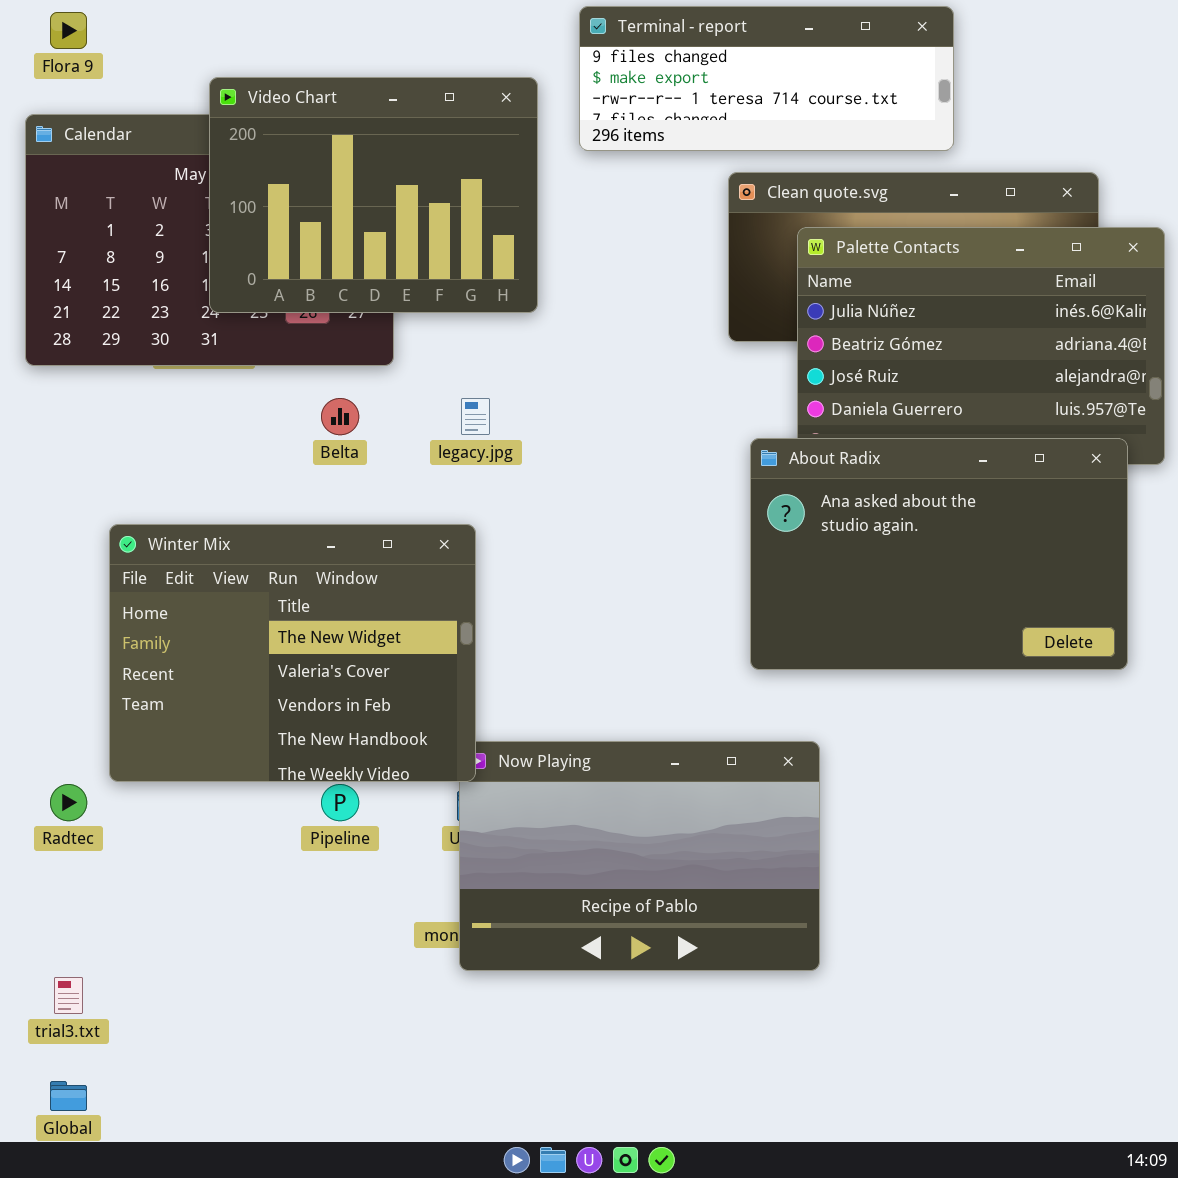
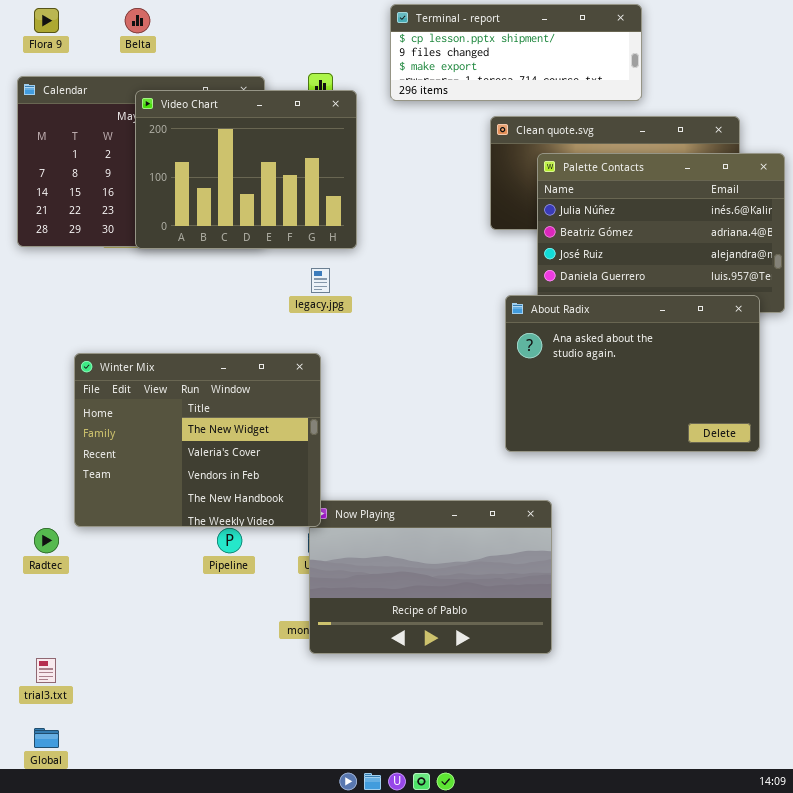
Terminal - report: [579,6,954,151] -> [390,4,642,101], scrolled up 1 row
Video Chart: [209,77,538,313] -> [135,90,357,249], moved
Belta: [321,398,359,435] -> [125,8,150,33], moved

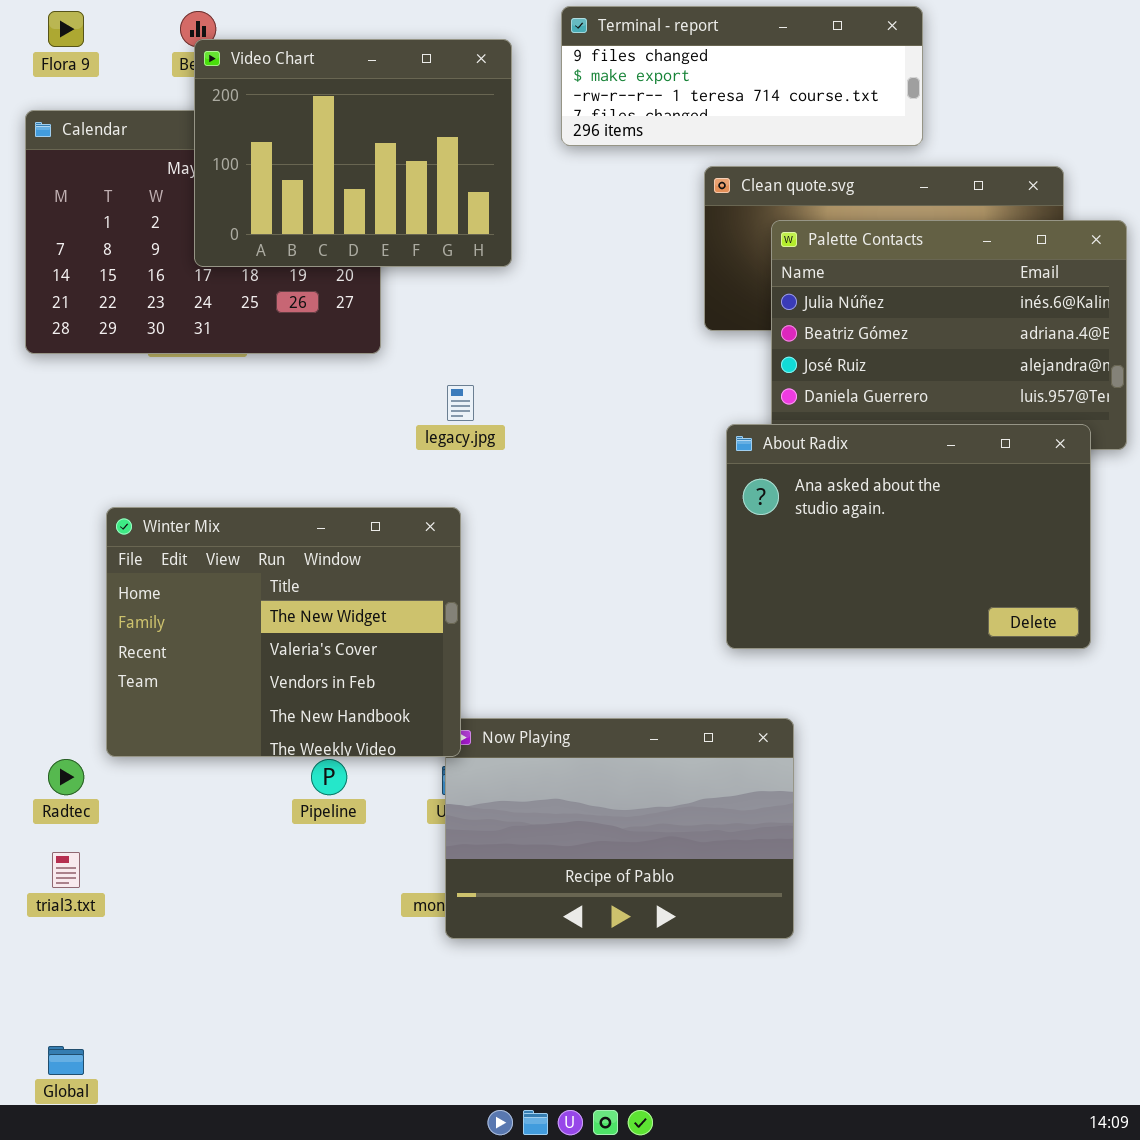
Terminal - report: [390,4,642,101] -> [561,6,923,146], scrolled down 1 row
Video Chart: [135,90,357,249] -> [194,39,512,267], moved
trial3.txt: [36,658,56,683] -> [52,852,80,888], moved

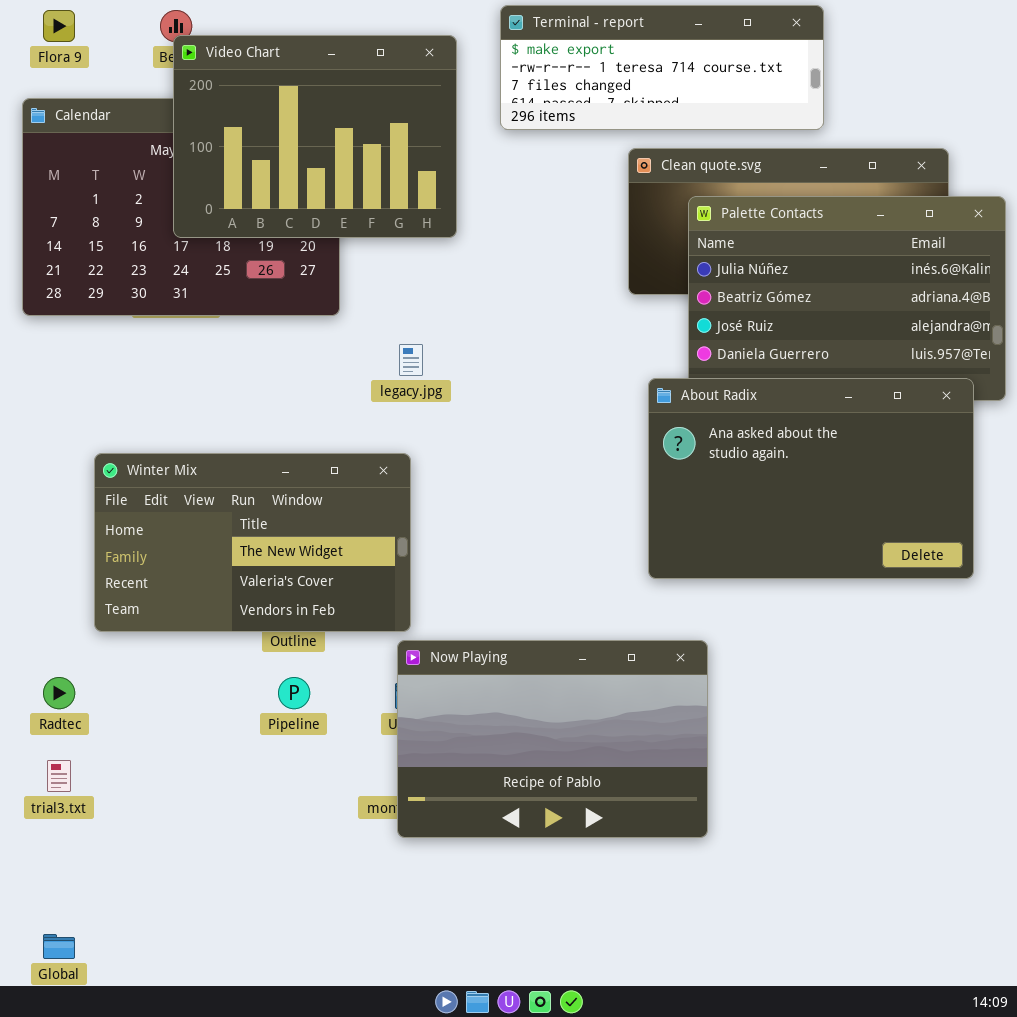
Terminal - report: [561,6,923,146] -> [500,5,824,130], scrolled down 1 row
Winter Mix: [106,507,461,757] -> [94,453,411,632], resized

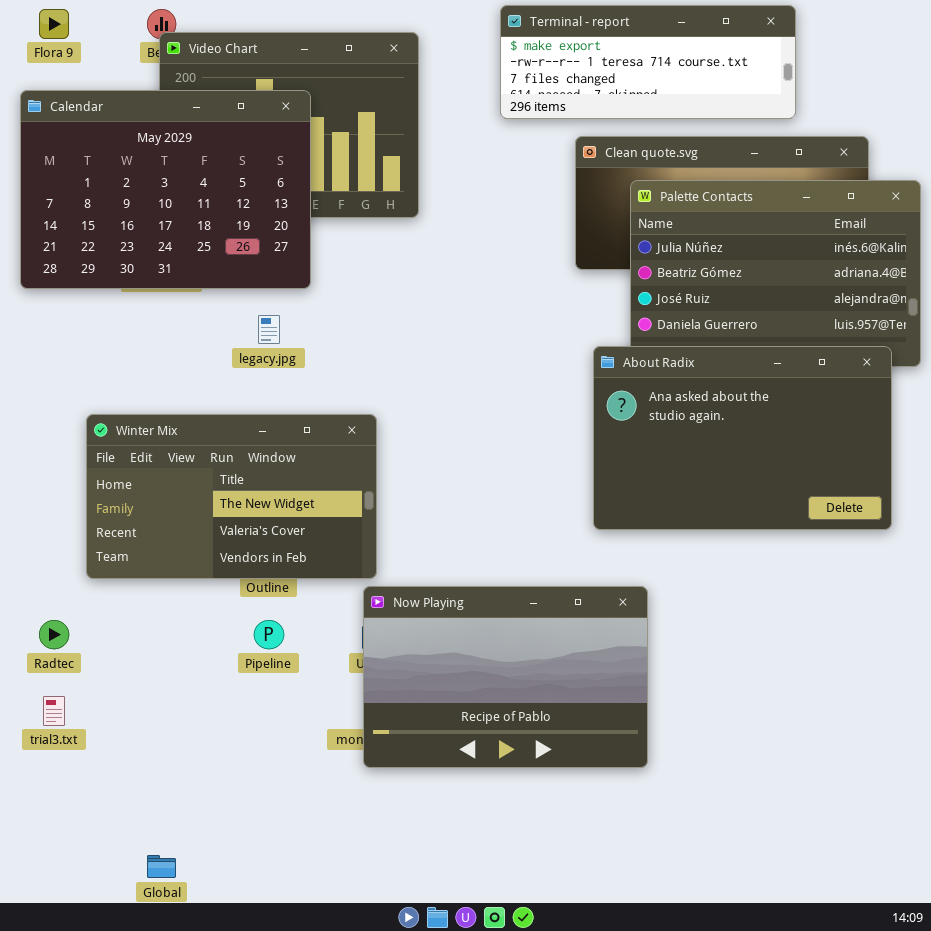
Terminal - report: [500,5,824,130] -> [500,5,796,119], moved
Calendar: [22,98,340,316] -> [20,90,311,289], raised
legacy.jpg: [399,344,423,376] -> [258,315,280,344], moved
Global: [43,934,75,959] -> [147,855,176,878], moved

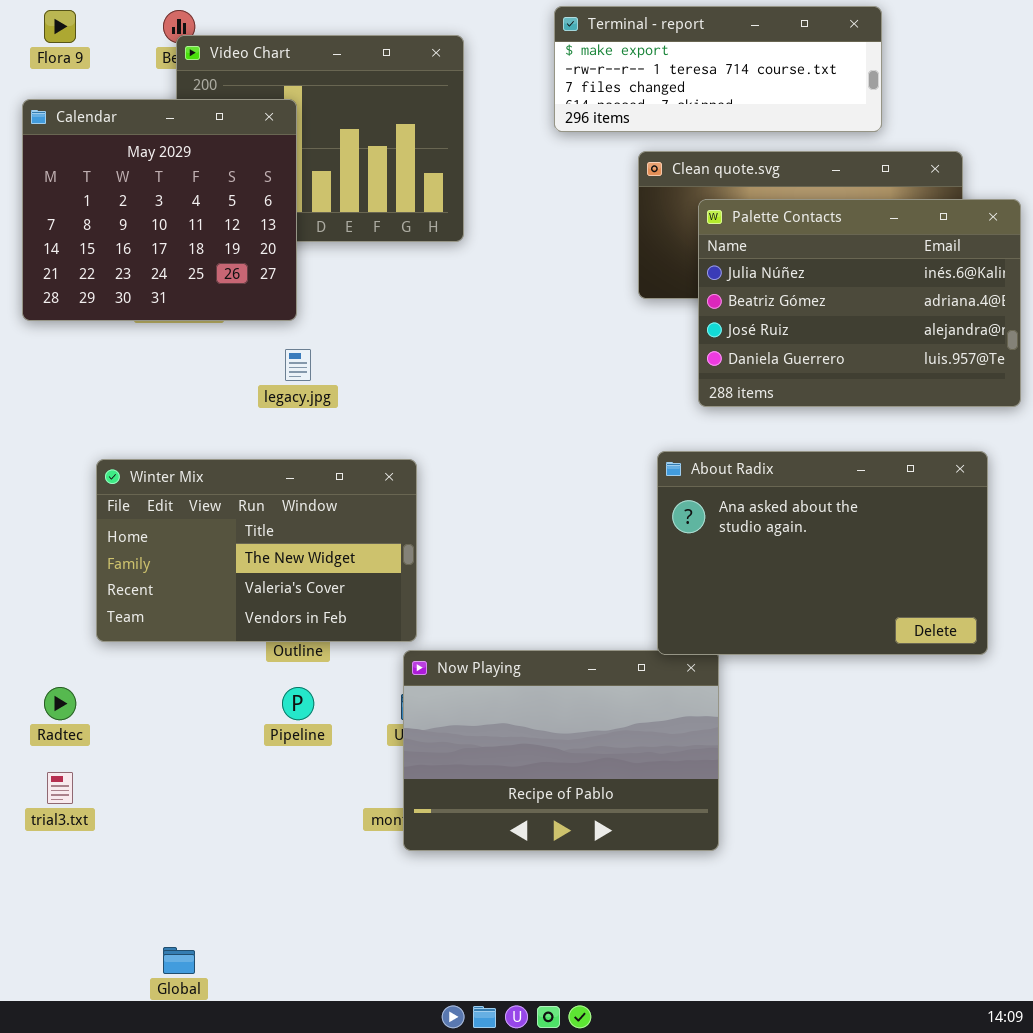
Calendar: [20,90,311,289] -> [22,99,297,321], resized
About Radix: [593,346,892,530] -> [657,451,988,655], moved

